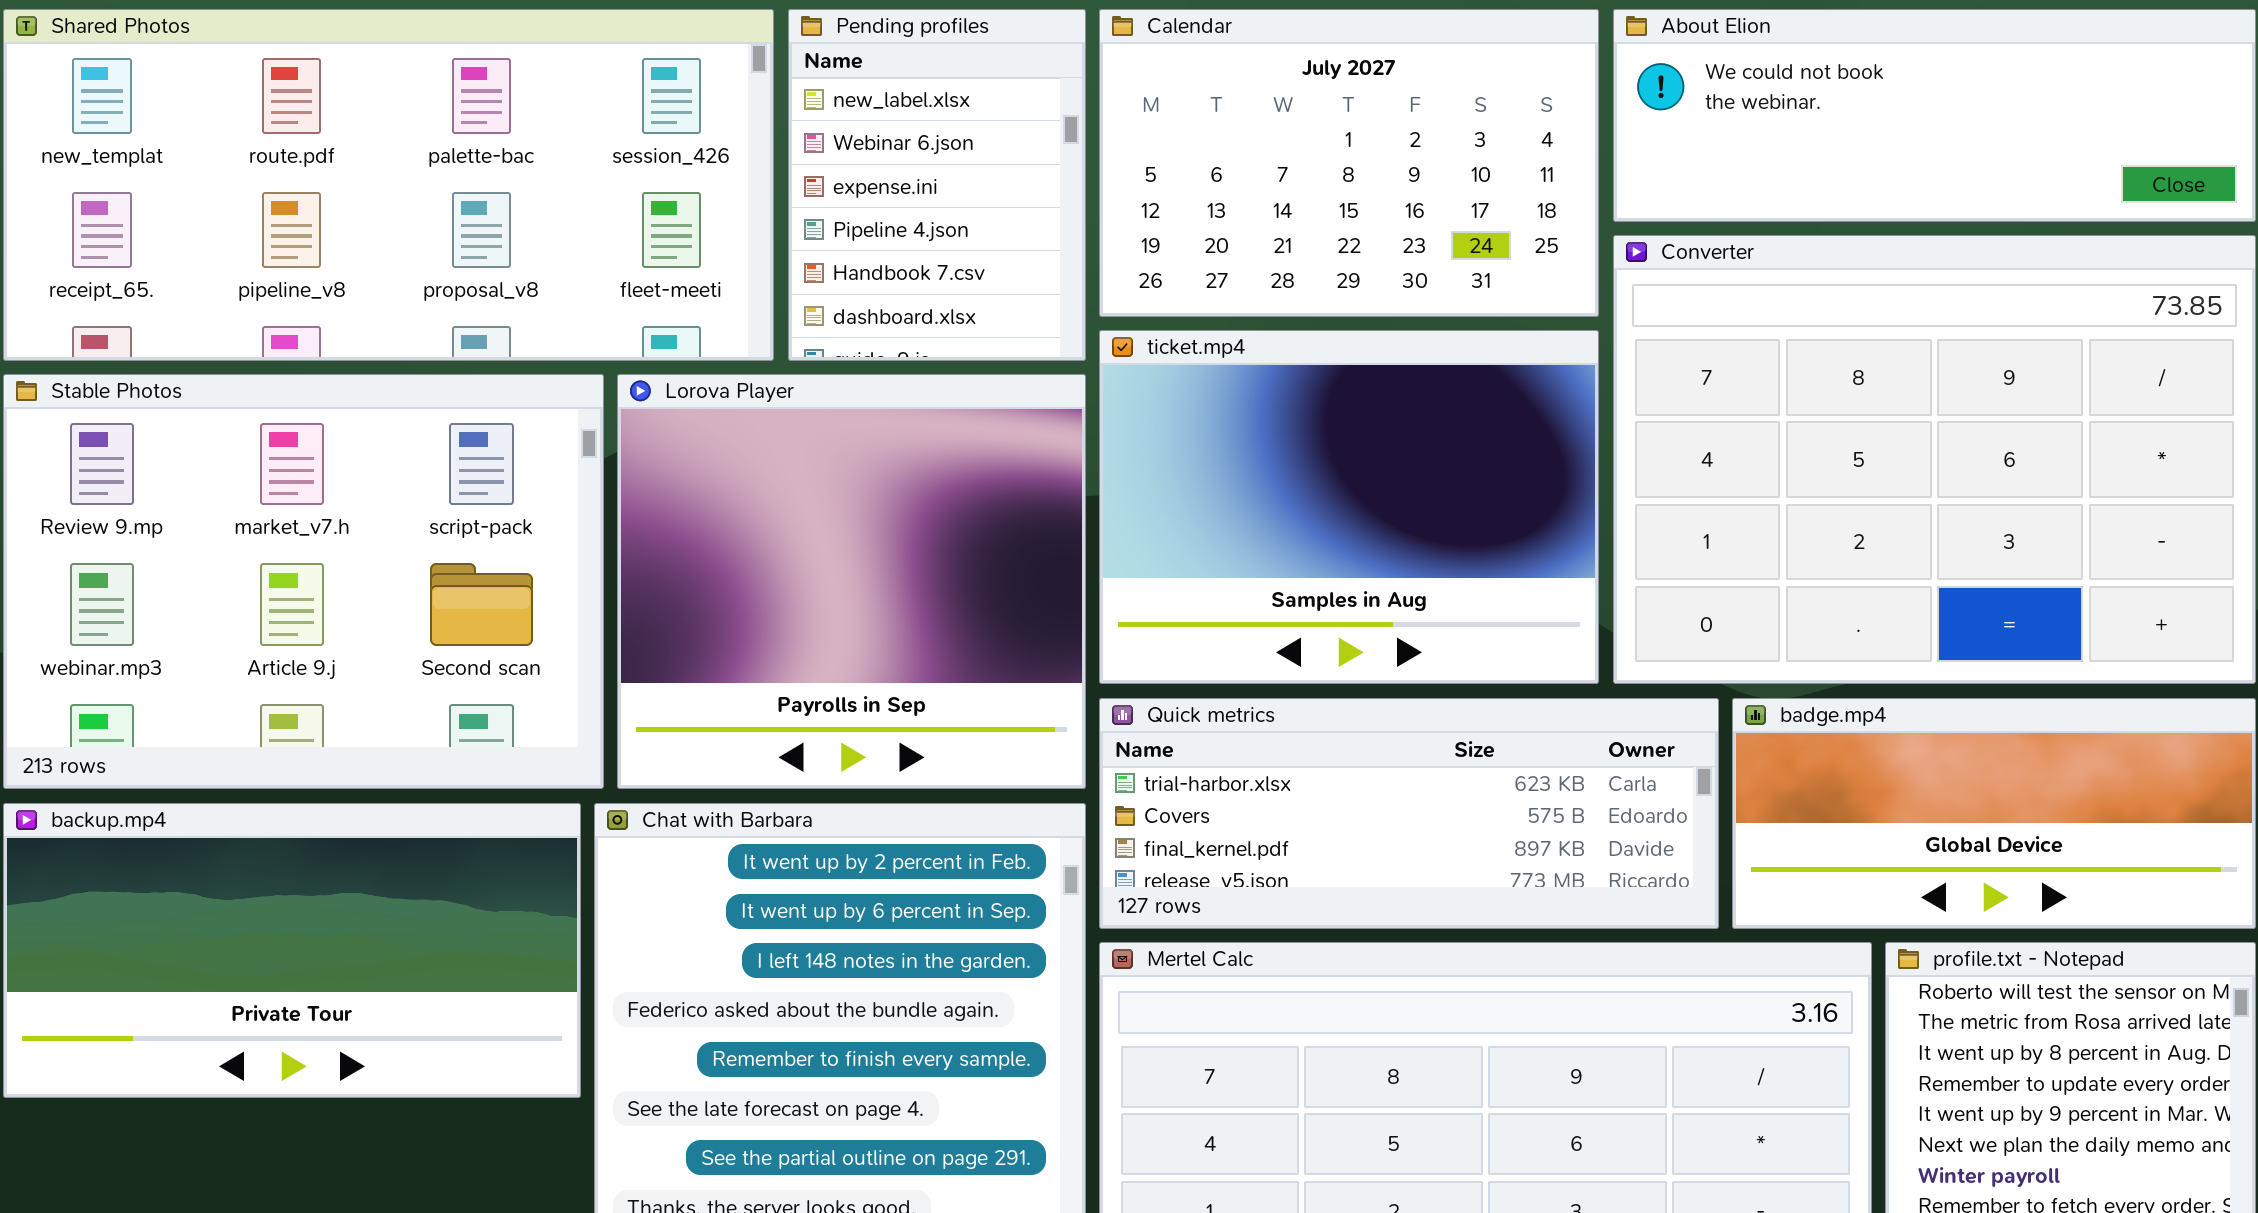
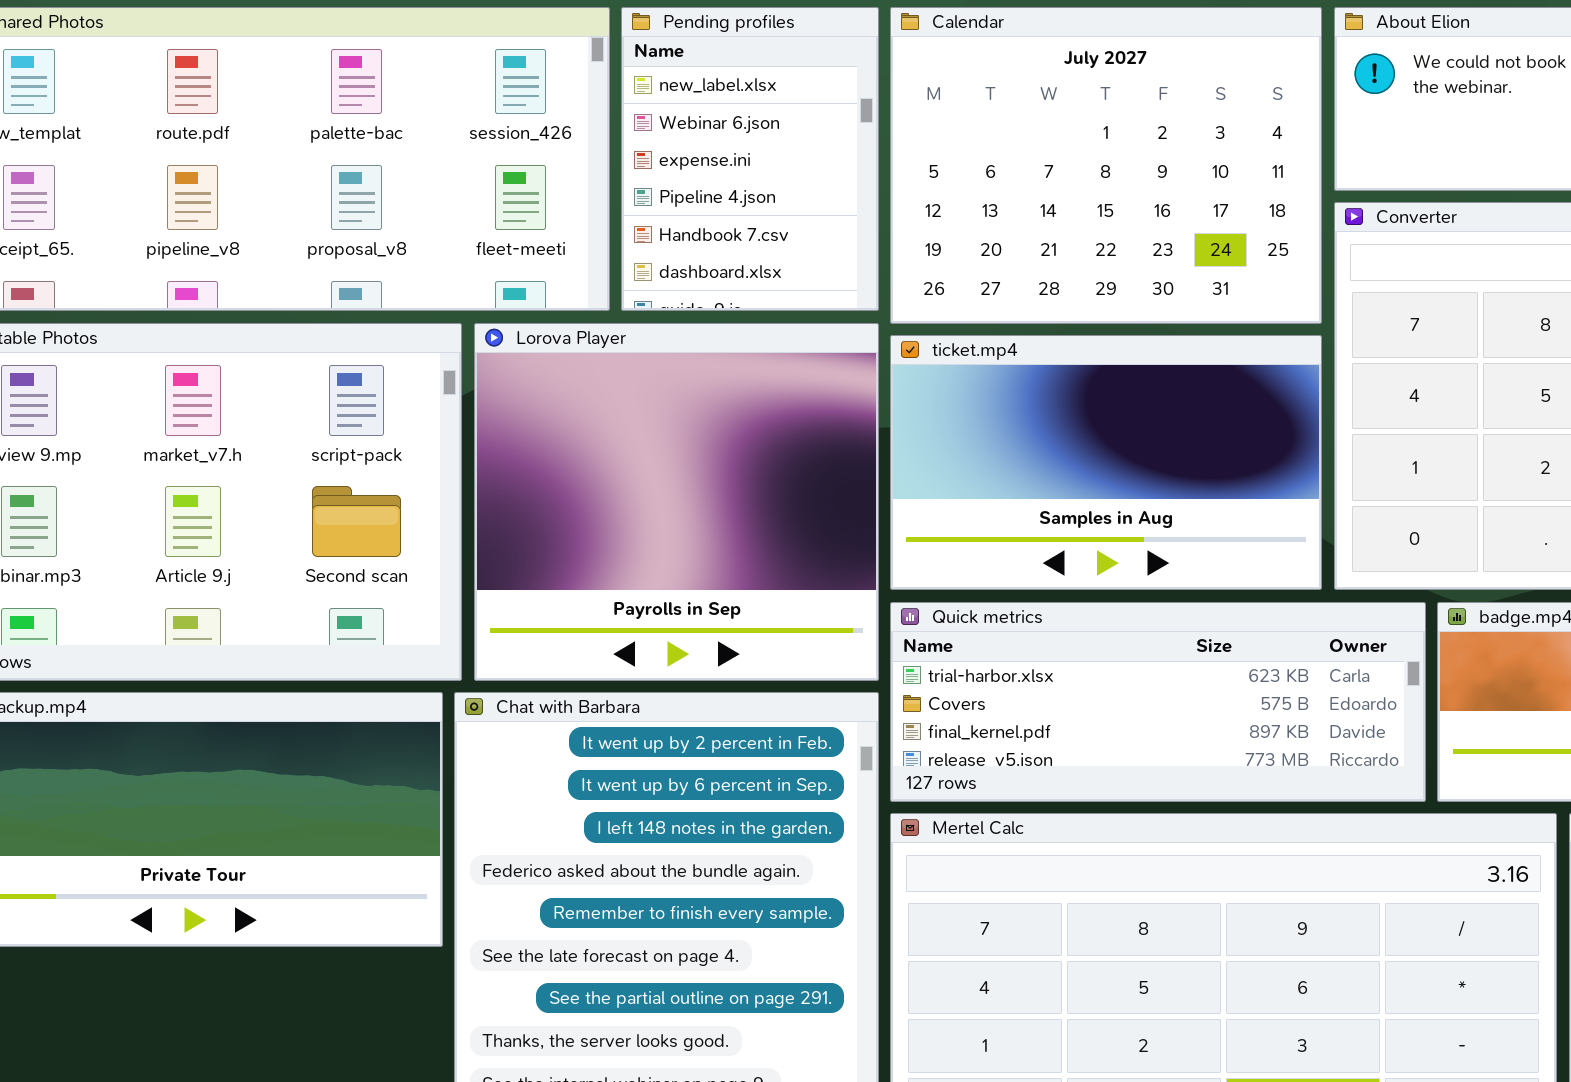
Calendar: [1099,9,1599,317] -> [890,7,1322,324], resized
ticket.mp4: [1099,330,1599,684] -> [890,335,1322,590], resized

